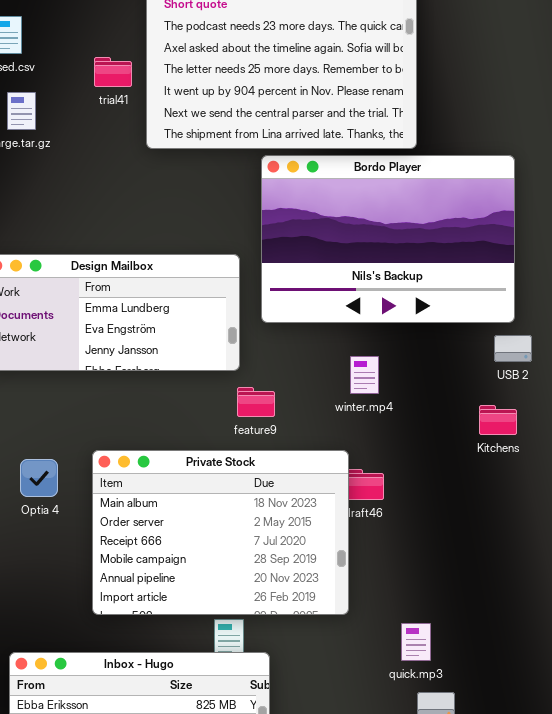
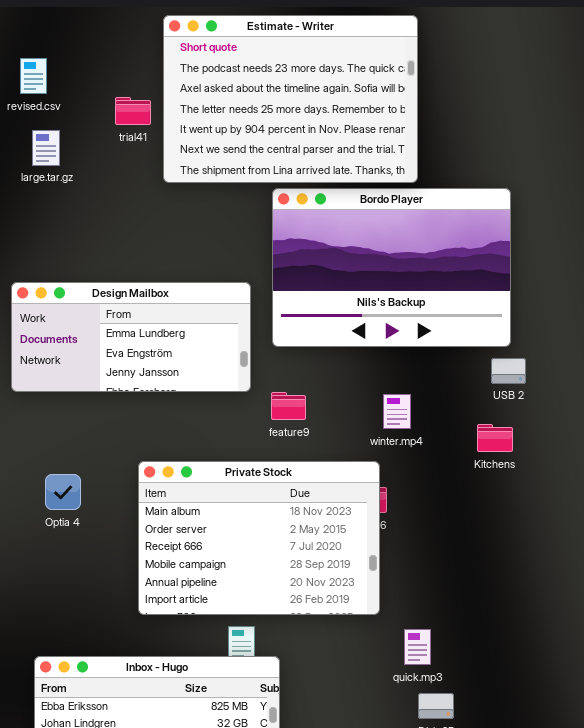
winter.mp4: [350,356,379,394] -> [383,394,411,429], moved
feature9: [237,387,275,417] -> [271,392,306,420], moved
Private Stock: [92,450,349,615] -> [138,461,380,615], moved

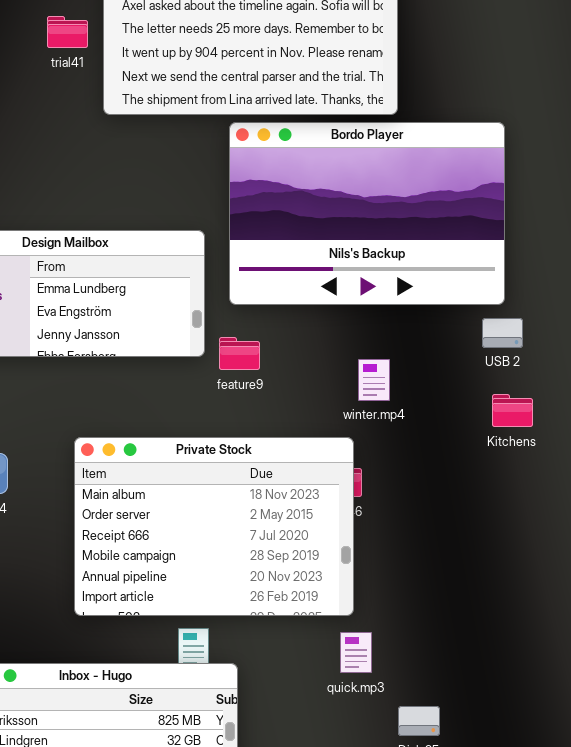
feature9: [271,392,306,420] -> [219,337,260,370], moved
Kitchens: [477,424,513,452] -> [492,394,533,427], moved
quick.mp3: [404,629,431,665] -> [340,632,372,673], moved

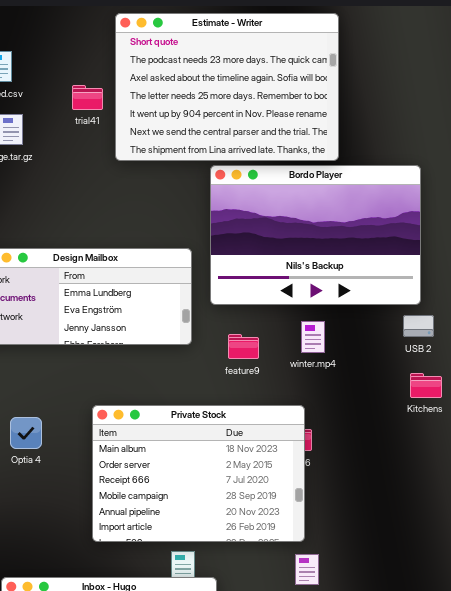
feature9: [219,337,260,370] -> [228,334,259,359], moved
winter.mp4: [358,359,390,401] -> [301,321,325,353], moved

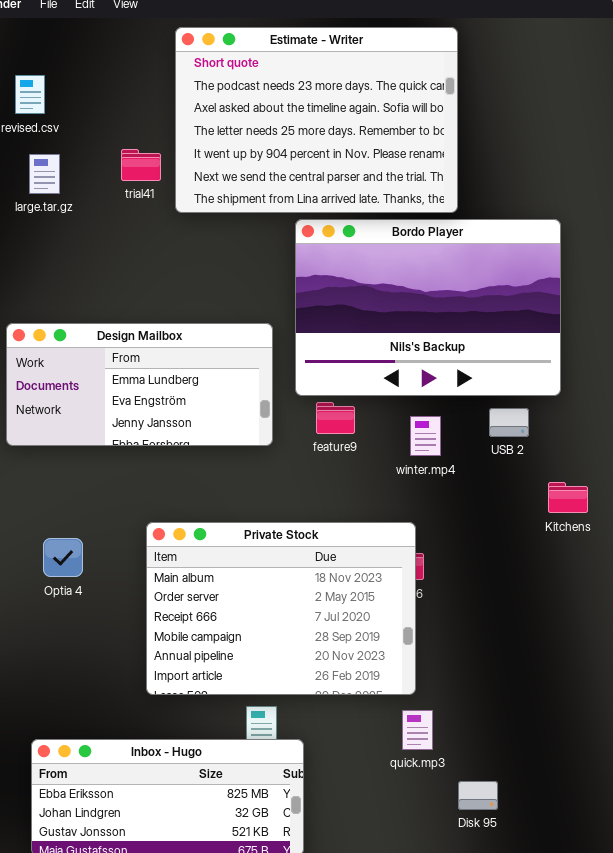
trial41: [72,85,103,110] -> [121,149,161,181], moved
USB 2: [403,315,434,337] -> [489,408,529,437], moved
feature9: [228,334,259,359] -> [316,402,355,434], moved

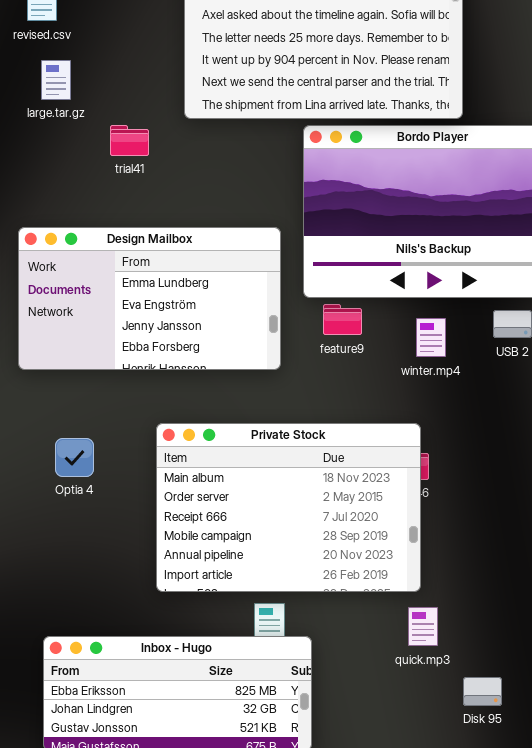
trial41: [121,149,161,181] -> [110,125,149,156], moved
Design Mailbox: [6,323,273,446] -> [18,227,281,370], resized

